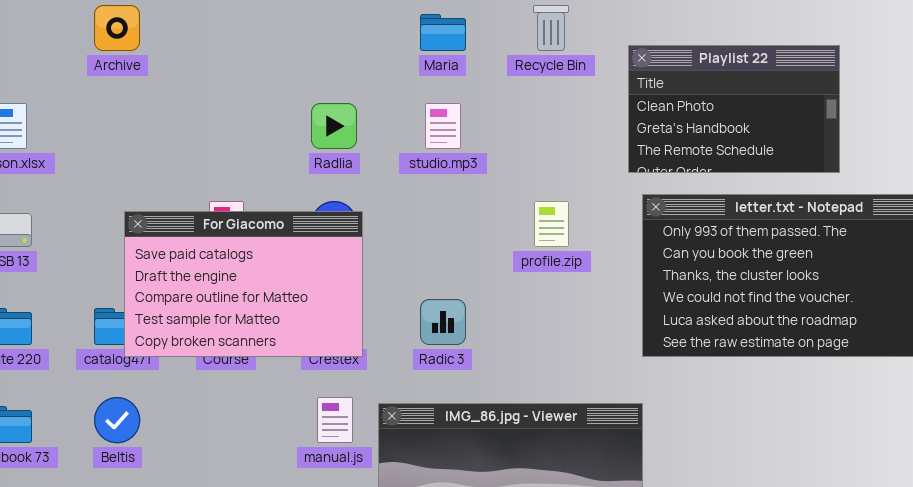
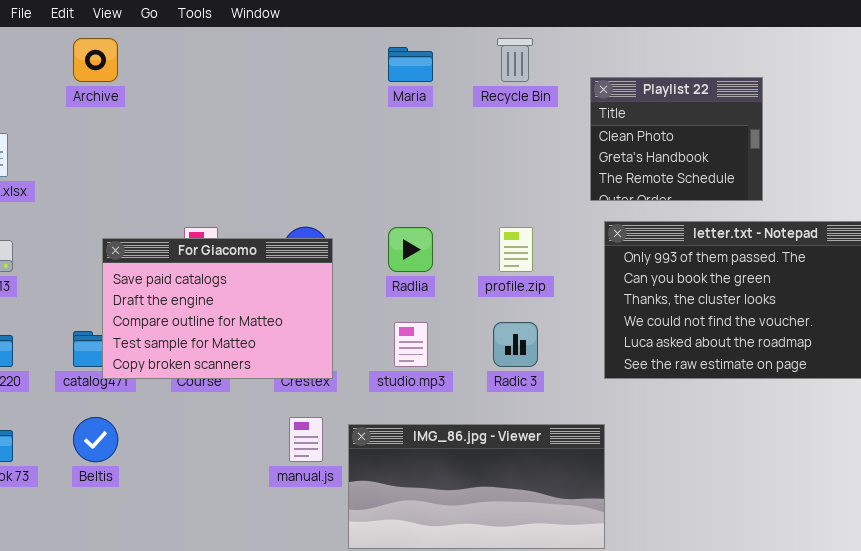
Playlist 22: [628,45,840,173] -> [590,77,763,201], resized
Radlia: [311,103,357,149] -> [388,227,433,272], moved
studio.mp3: [425,103,461,149] -> [394,322,428,367], moved
Radic 3: [420,299,466,345] -> [493,322,538,367], moved

